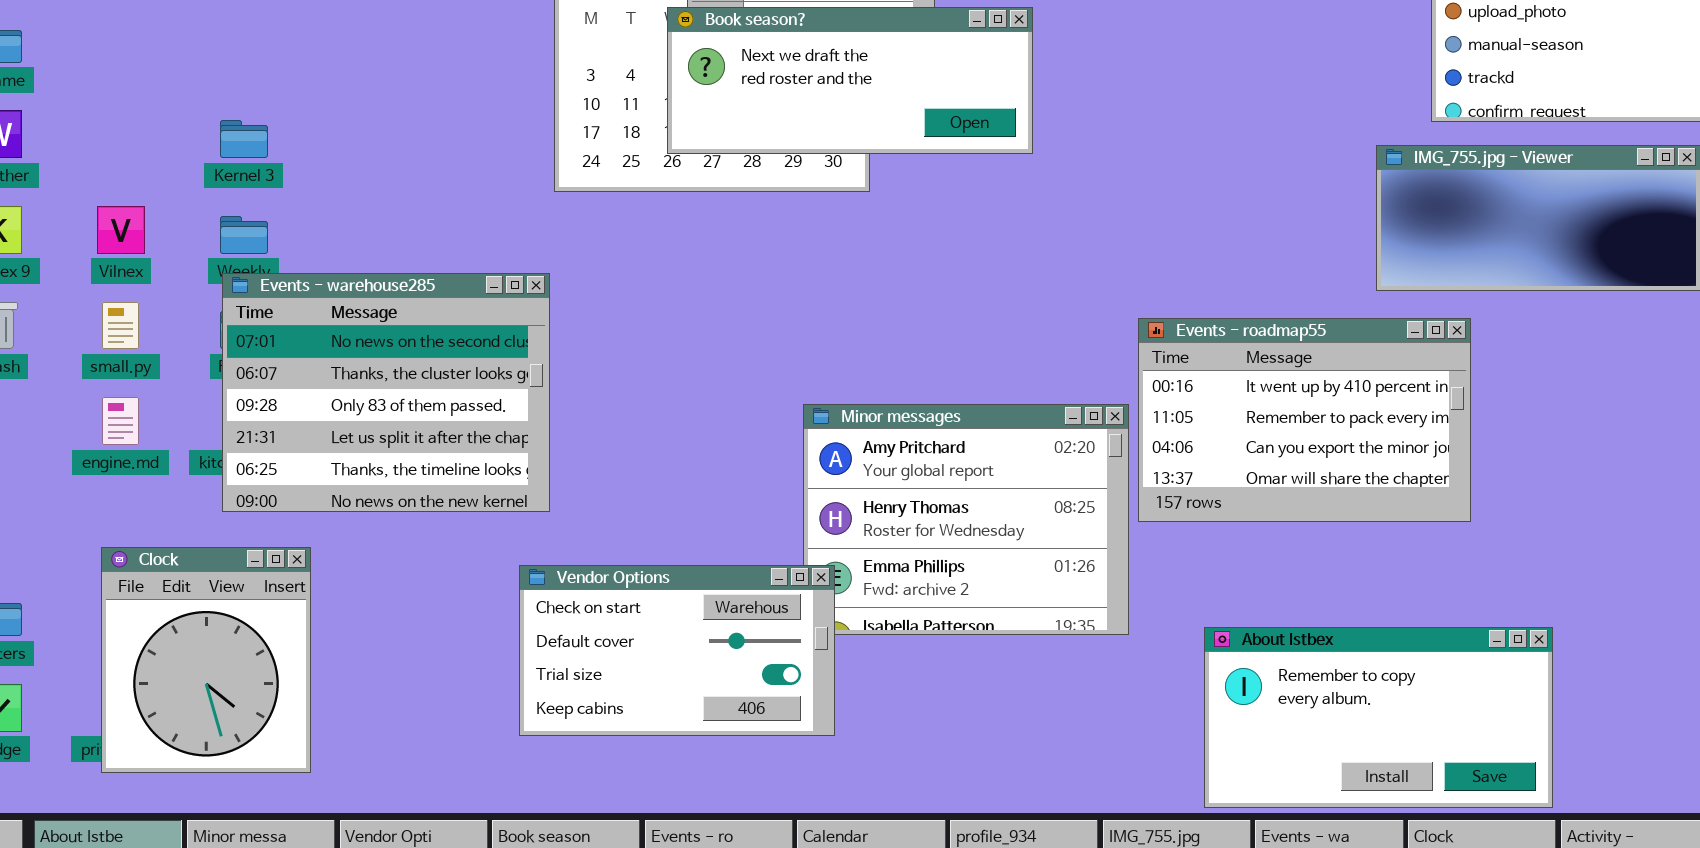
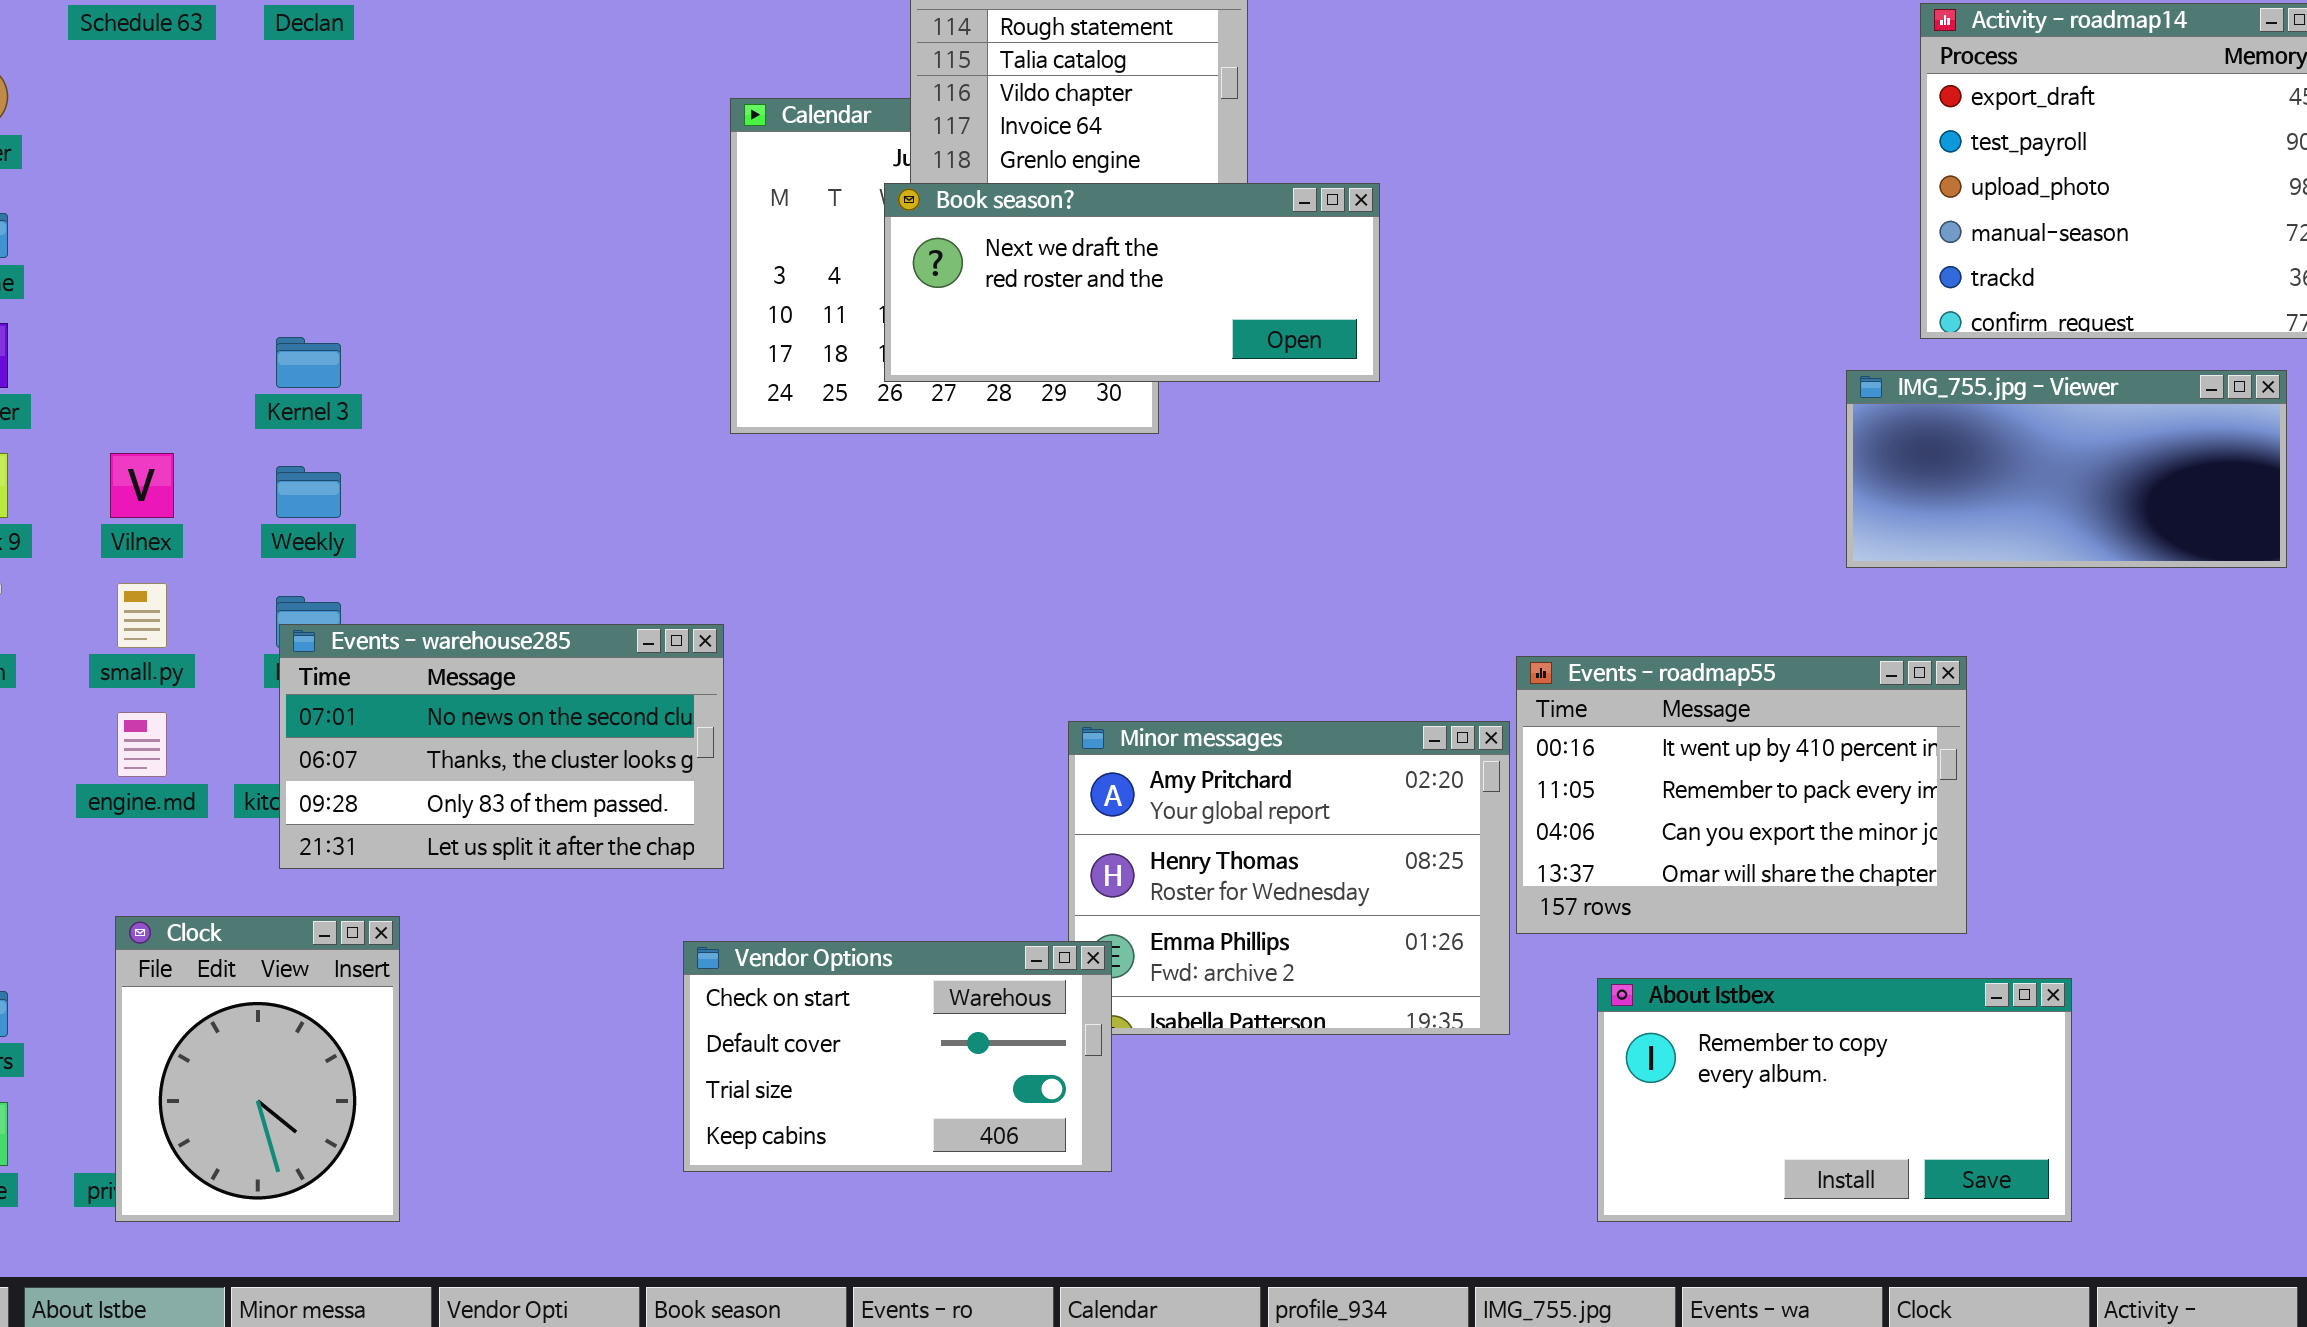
Events - warehouse285: [222,273,550,512] -> [279,624,724,869], resized
Events - roadmap55: [1138,318,1471,522] -> [1516,656,1967,934], moved
About Istbex: [1204,627,1553,808] -> [1597,978,2072,1222], moved

